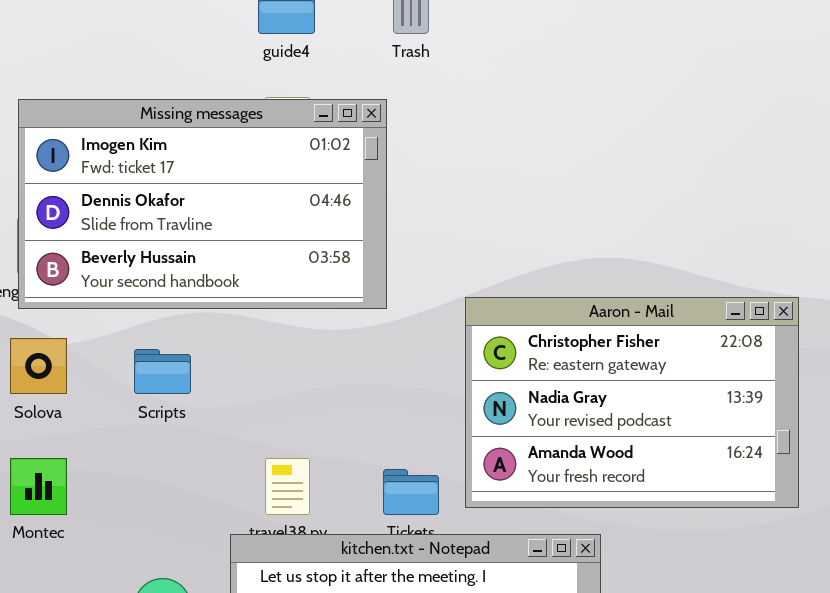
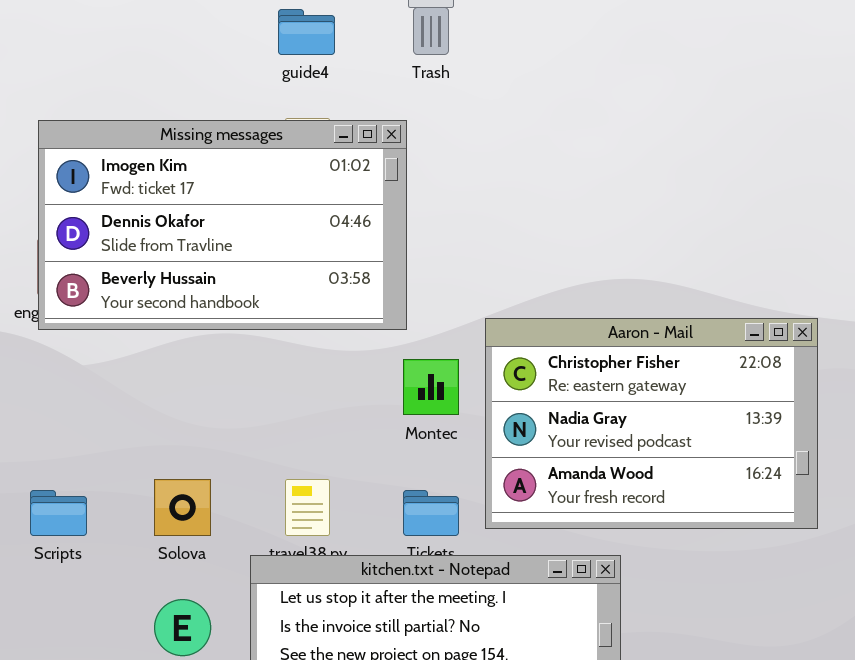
Solova: [10,338,67,394] -> [154,479,211,536], moved
Scripts: [134,349,191,394] -> [30,490,87,536], moved
Montec: [10,458,67,515] -> [403,359,459,415], moved

